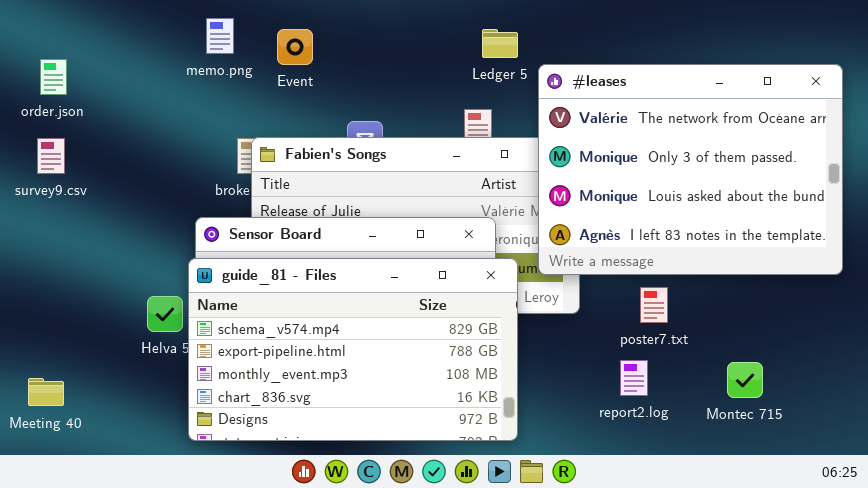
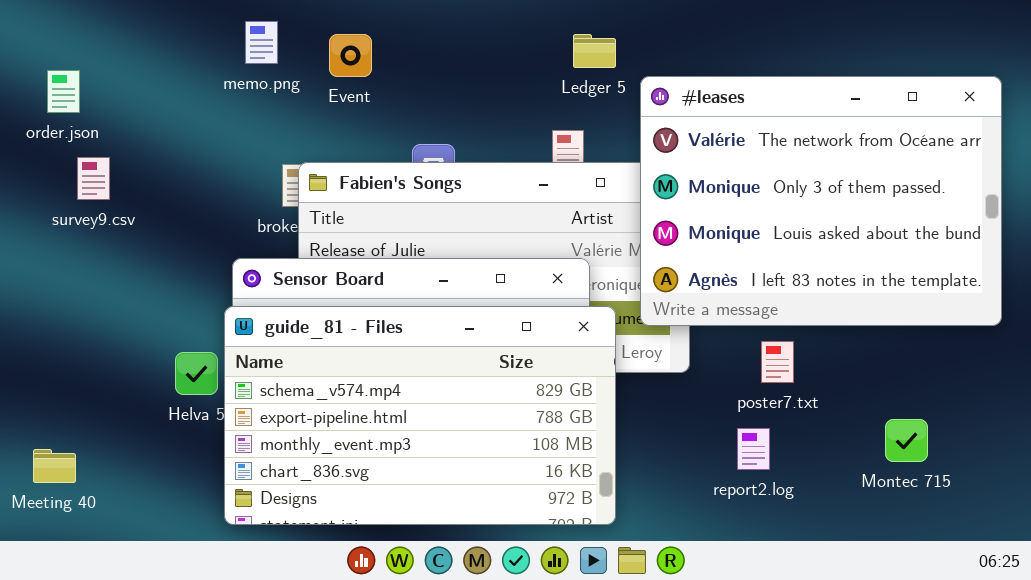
survey9.csv: [37,138,65,174] -> [77,157,110,200], moved
Montec 715: [727,362,763,398] -> [885,419,928,462], moved

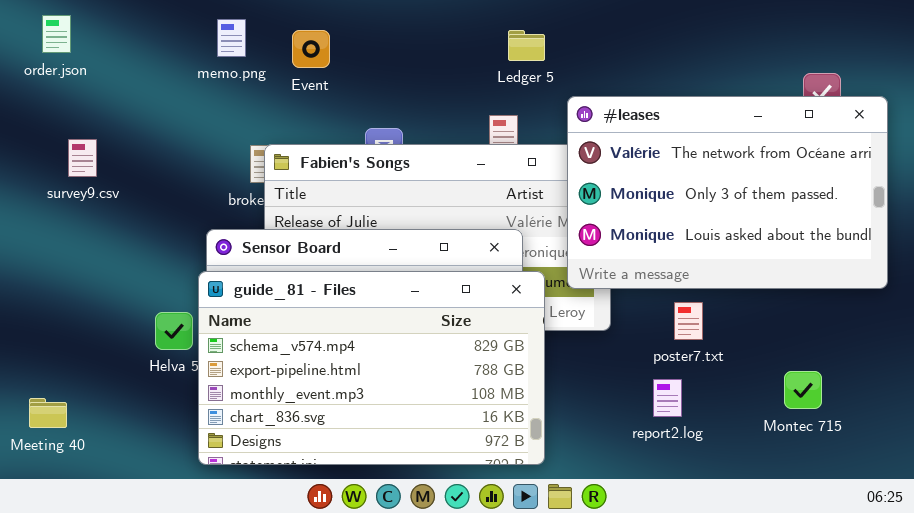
order.json: [47,70,80,113] -> [42,15,71,53], moved
#leases: [640,76,1002,326] -> [567,96,888,289], resized

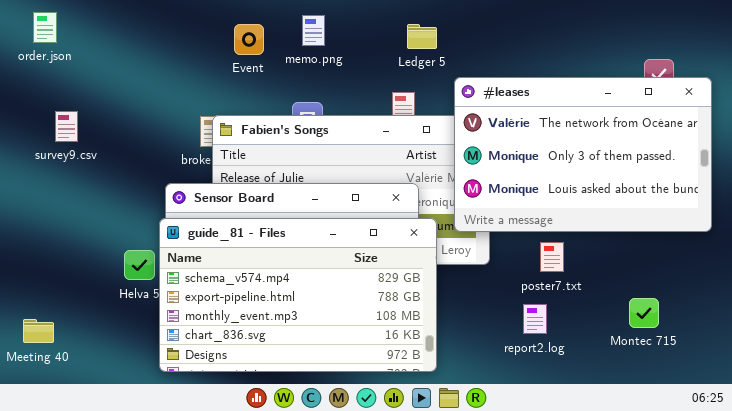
memo.png: [217,19,246,57] -> [302,15,325,46], moved

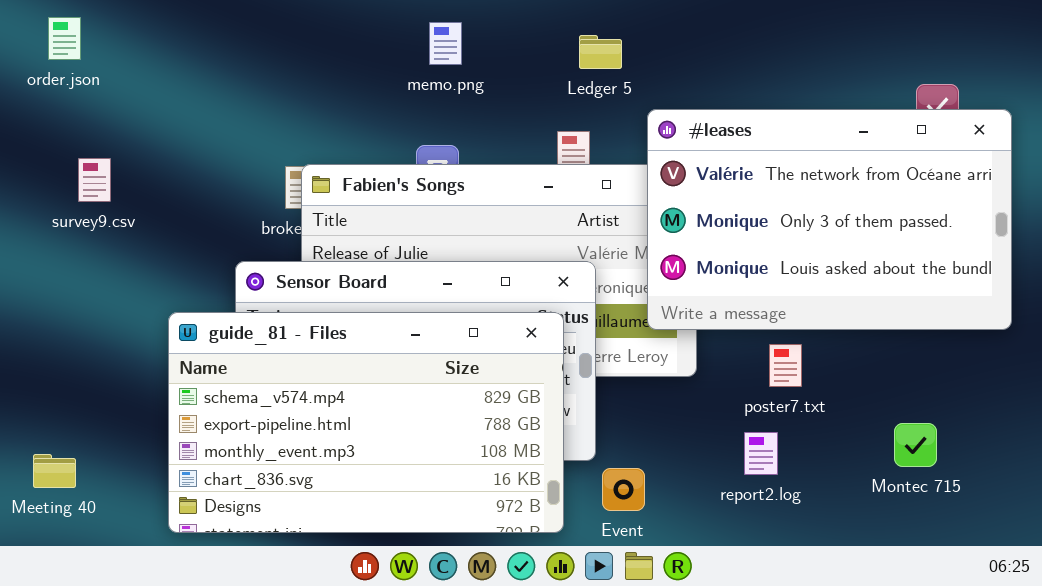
Event: [234,24,264,55] -> [602,468,645,511], moved
guide_81 - Files: [159,218,437,372] -> [168,312,564,533], moved

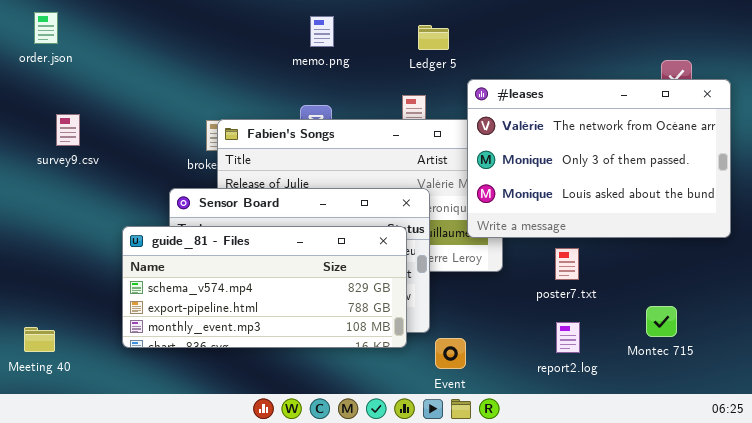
guide_81 - Files: [168,312,564,533] -> [122,226,407,348], resized
report2.log: [744,432,778,475] -> [556,322,580,353], moved

